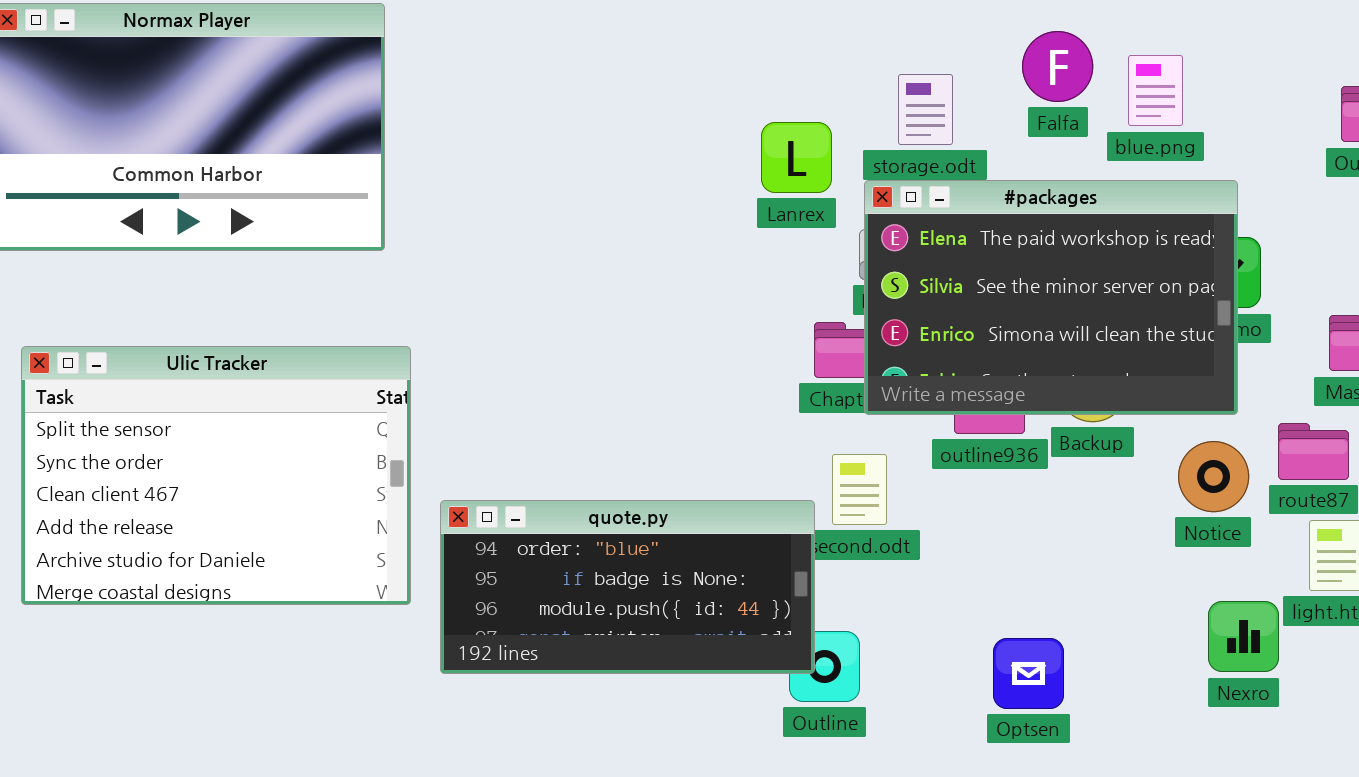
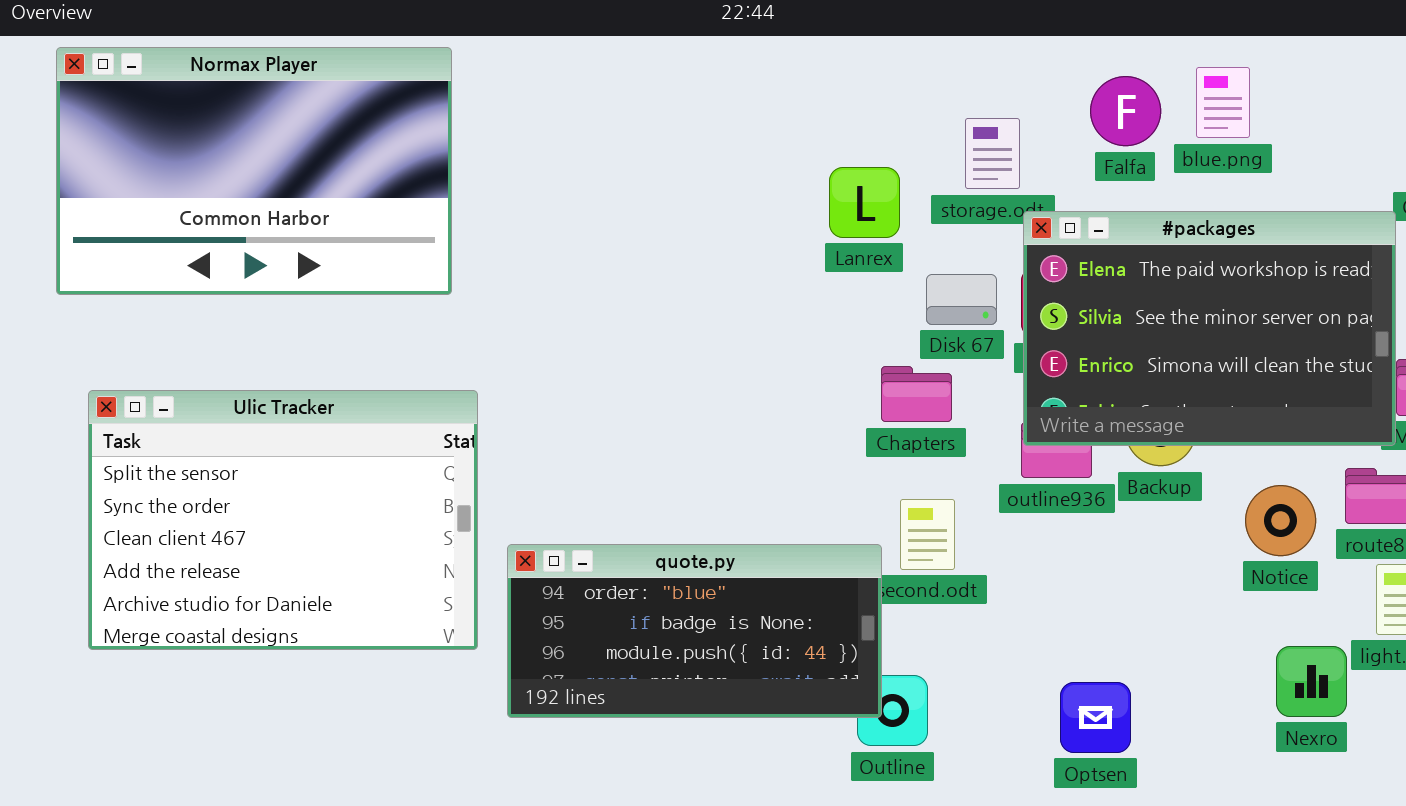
blue.png: [1128,55,1183,126] -> [1196,67,1250,138], moved
#packages: [864,180,1238,415] -> [1023,211,1396,446], moved

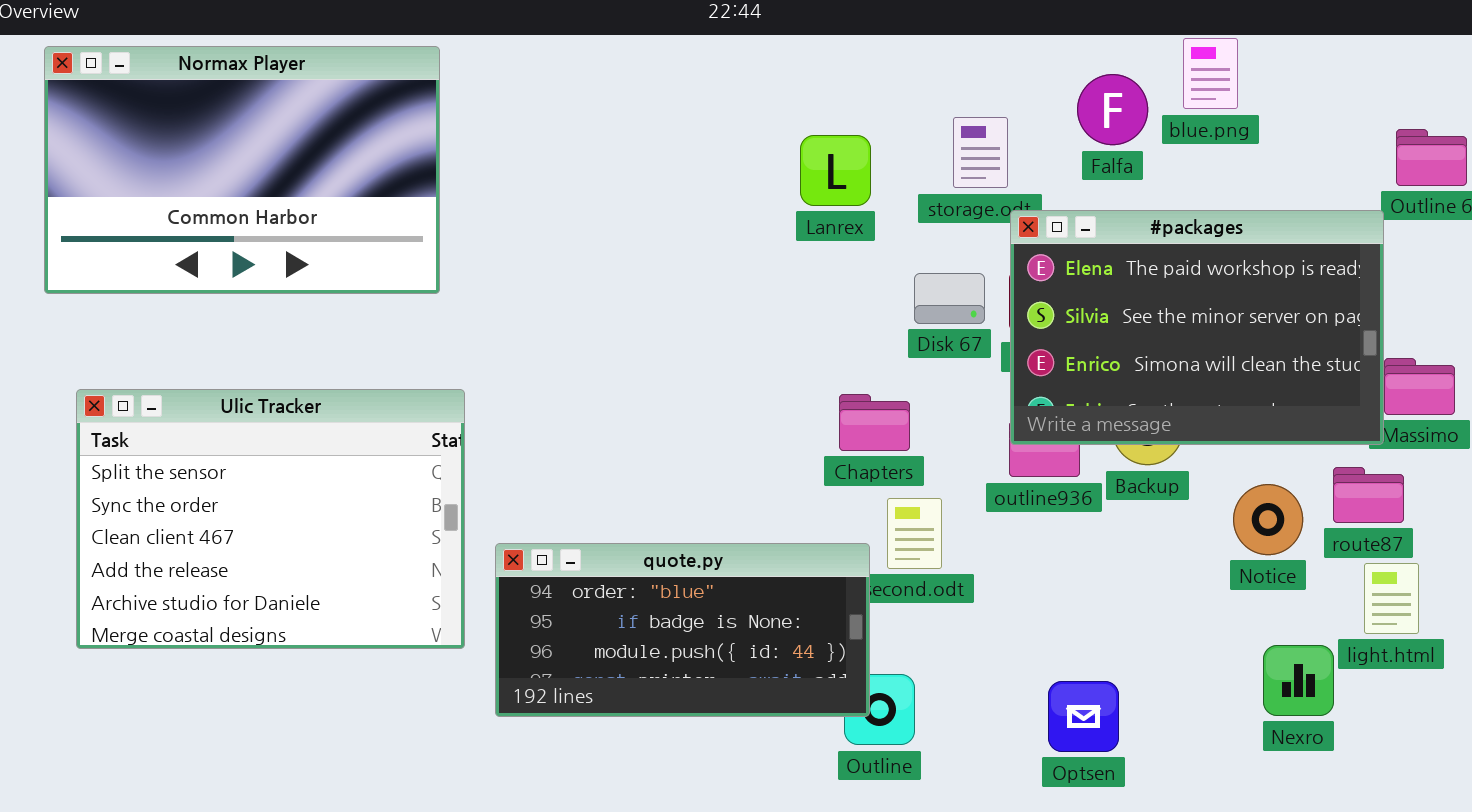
blue.png: [1196,67,1250,138] -> [1183,38,1238,109], moved
Lanrex: [829,167,900,238] -> [800,135,871,206], moved
Chapters: [881,366,952,422] -> [839,394,910,451], moved

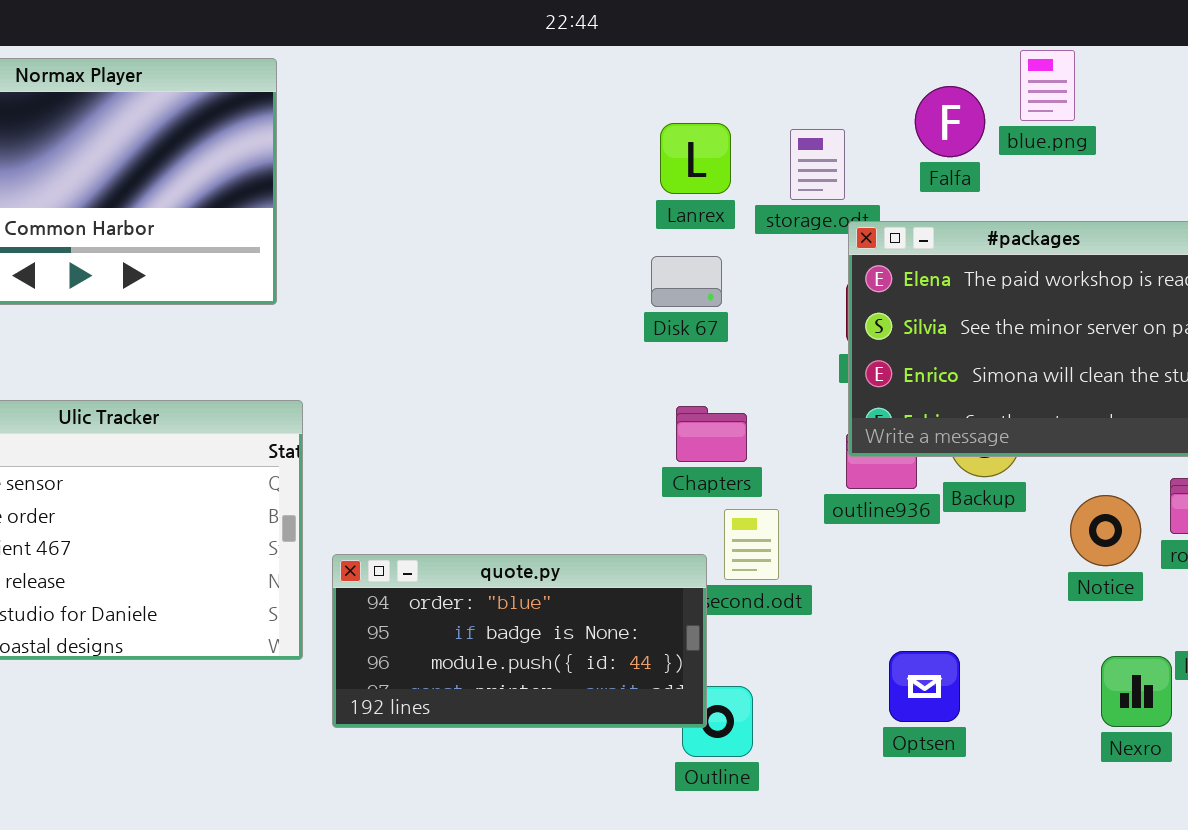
Lanrex: [800,135,871,206] -> [660,123,731,194], moved
Disk 67: [914,273,985,324] -> [651,256,722,307], moved
Optsen: [1048,681,1119,752] -> [889,651,960,722], moved

